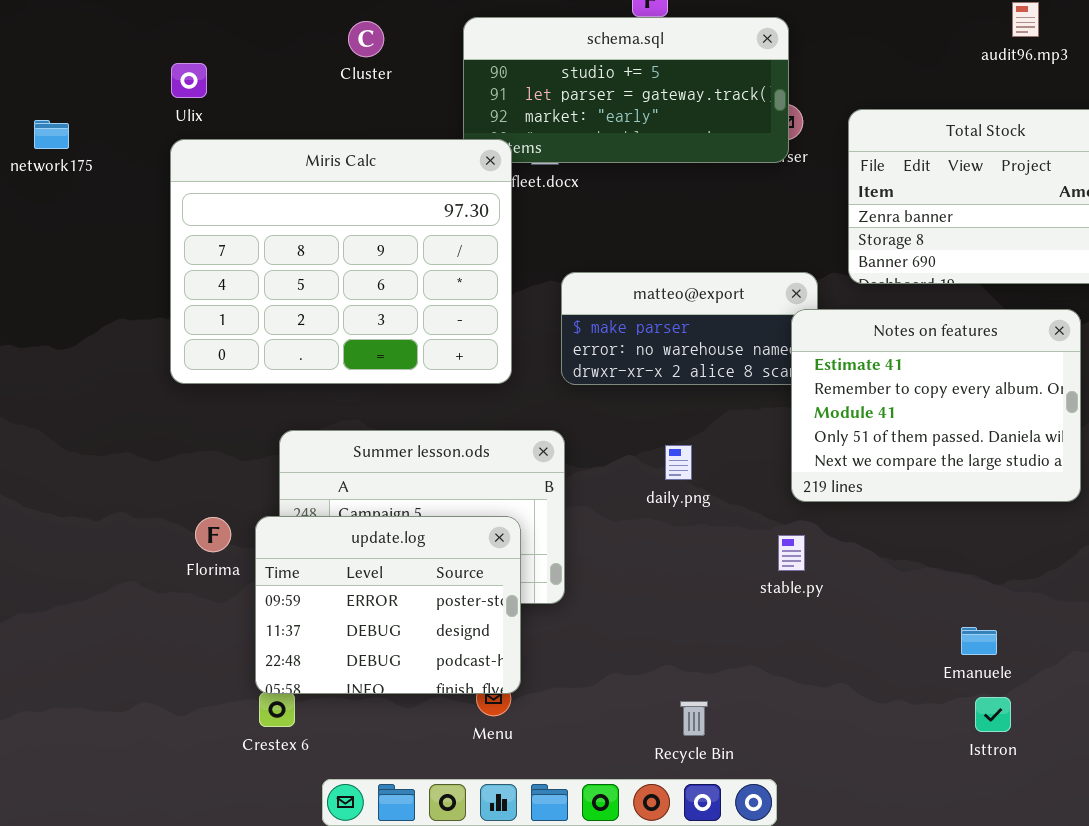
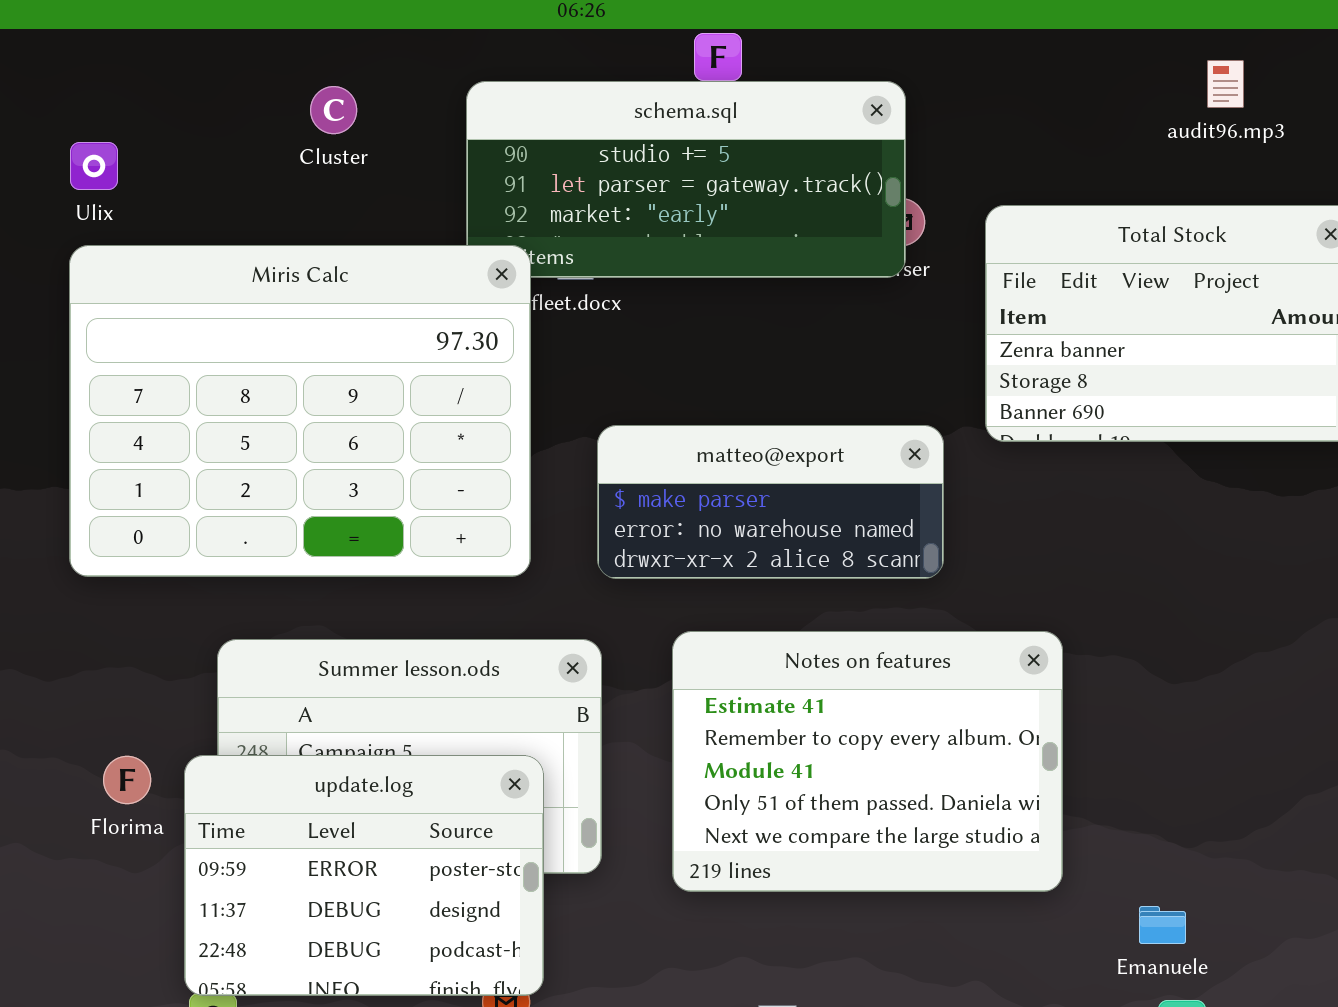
Notes on features: [791,309,1081,502] -> [672,631,1063,892], moved

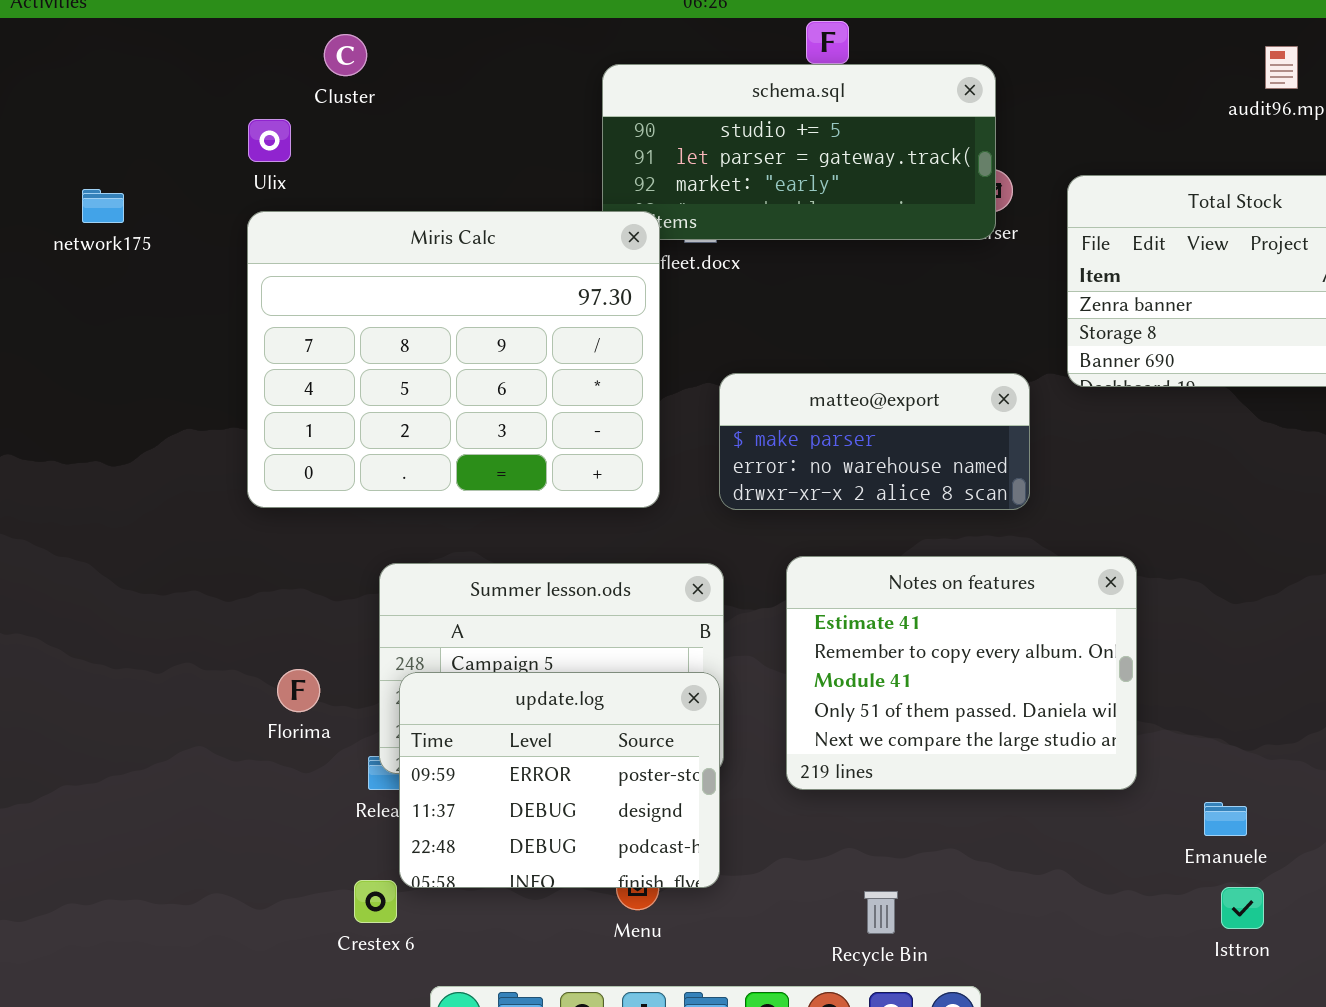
Cluster: [310,86,357,134] -> [324,34,367,76], moved
update.log: [184,755,544,996] -> [399,672,720,888], moved

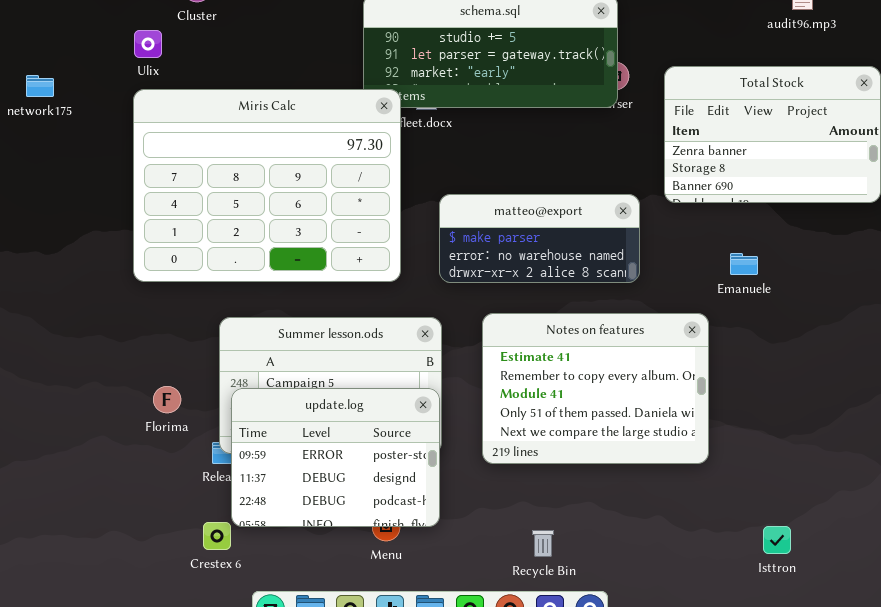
Emanuele: [1204,802,1247,836] -> [730,253,758,275], moved

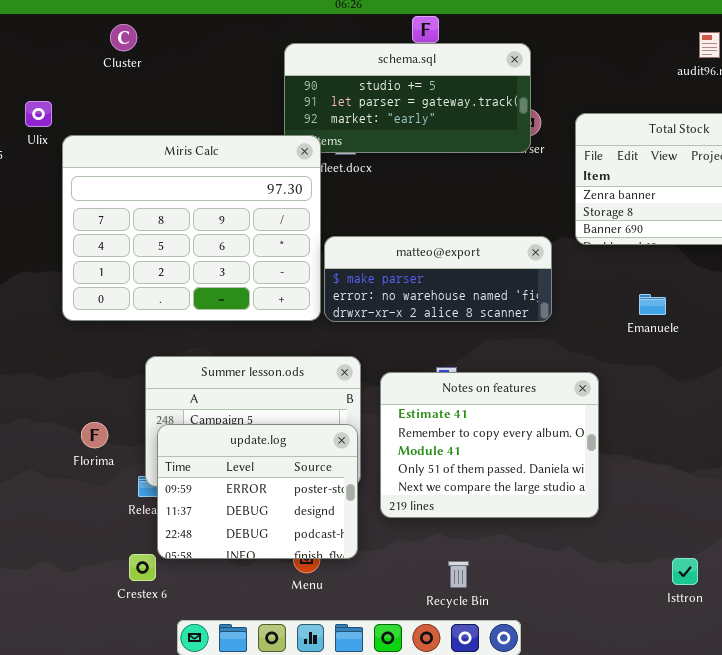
Ulix: [134,30,162,58] -> [25,101,52,127], moved
matteo@export: [439,194,640,283] -> [324,236,552,322], resized
Notes on features: [482,313,709,464] -> [380,372,599,518], moved

